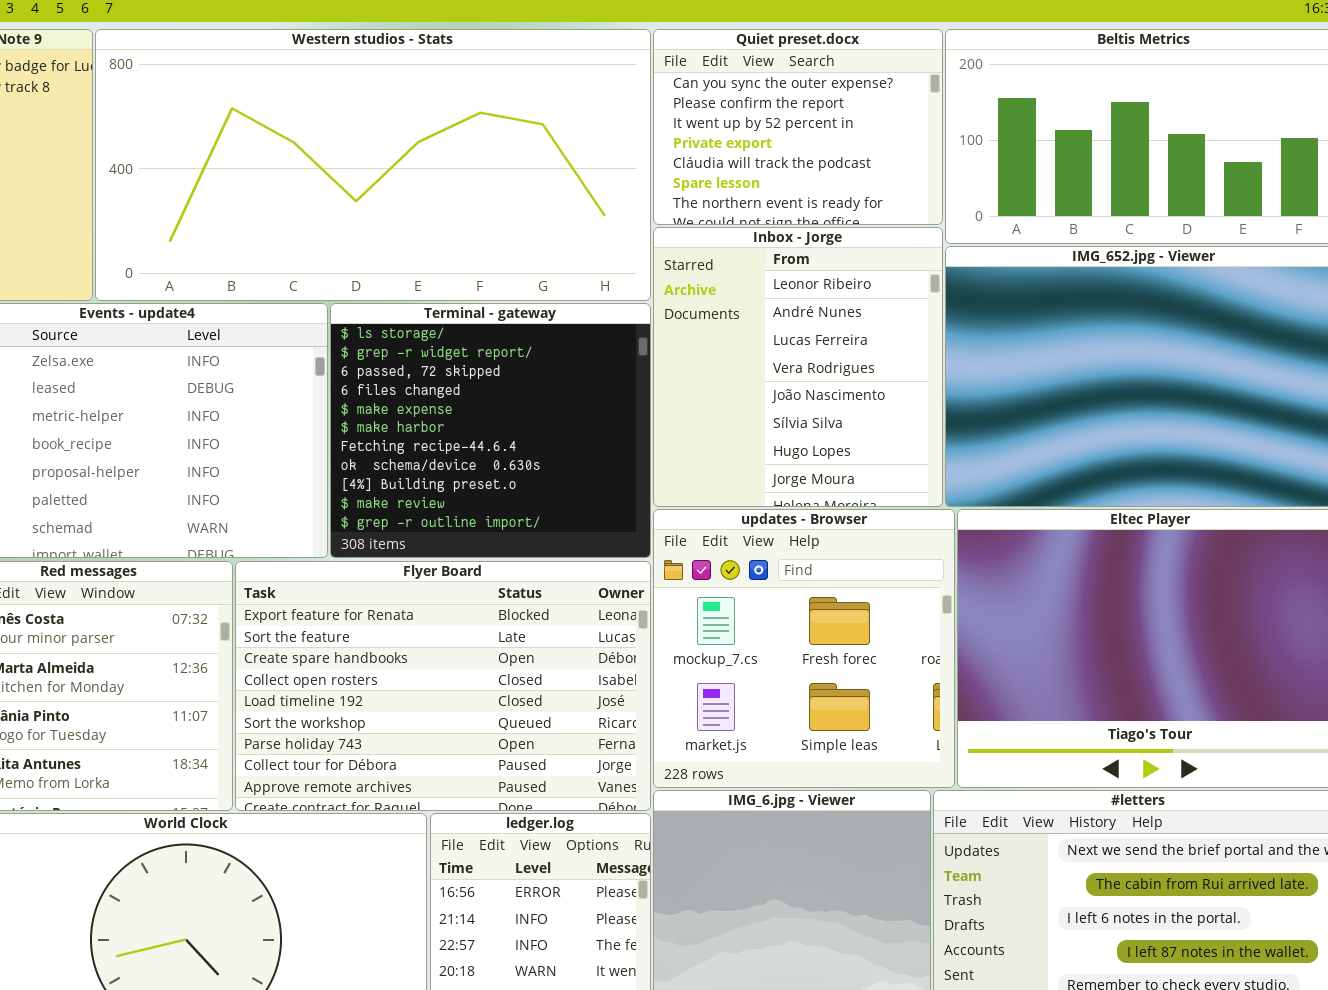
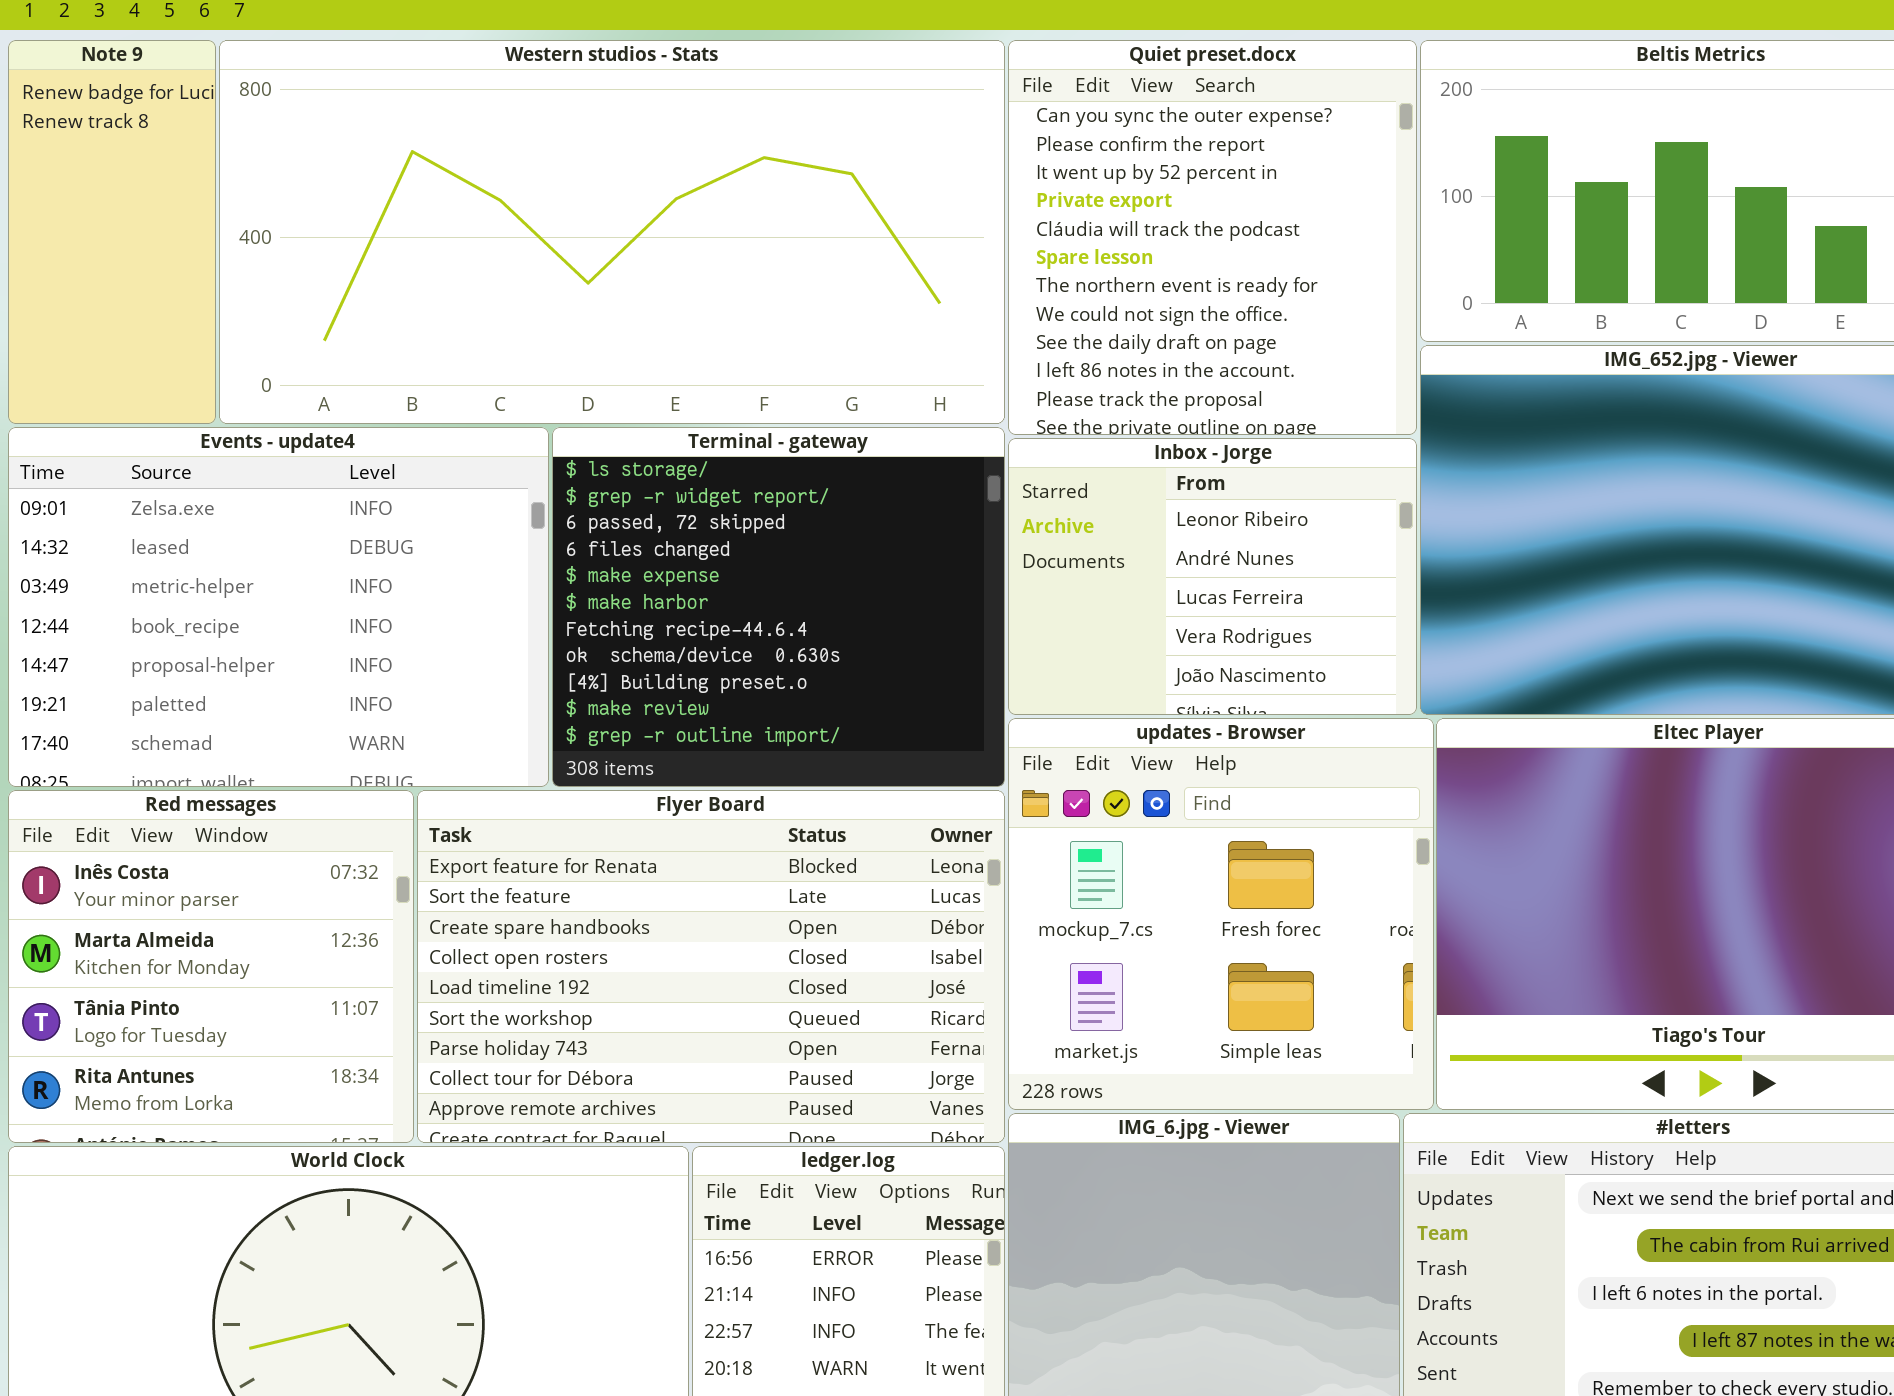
Quiet preset.docx: [653,29,943,225] -> [1008,40,1417,435], resized
Inbox - Jorge: [653,227,943,507] -> [1008,438,1417,715], resized

